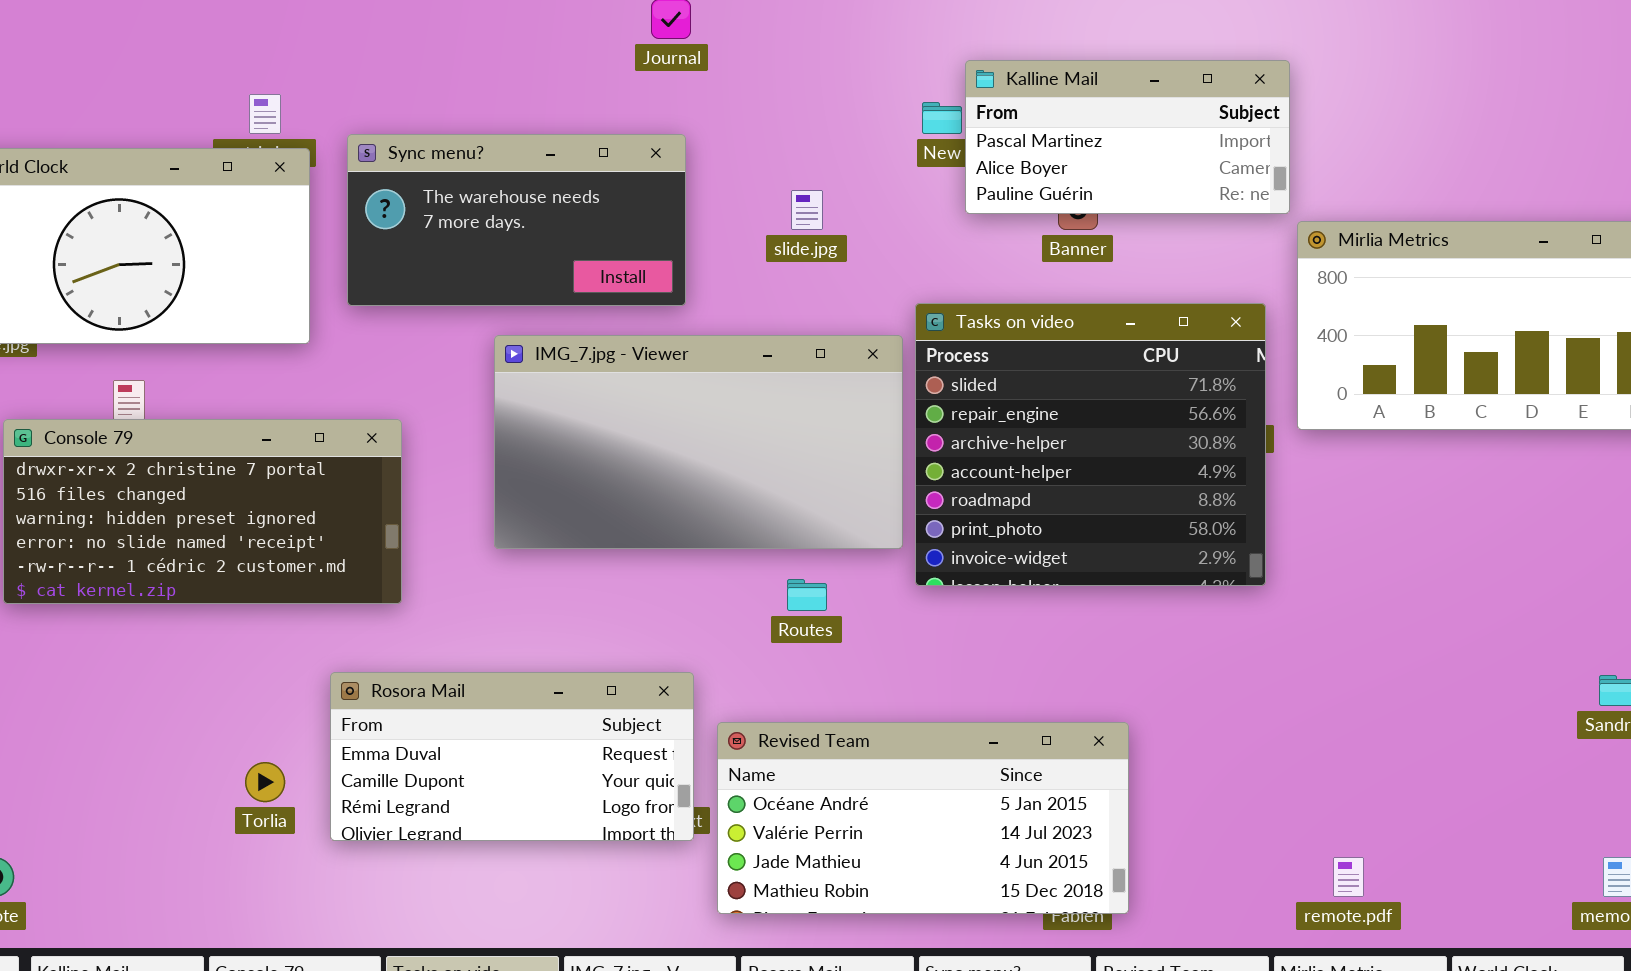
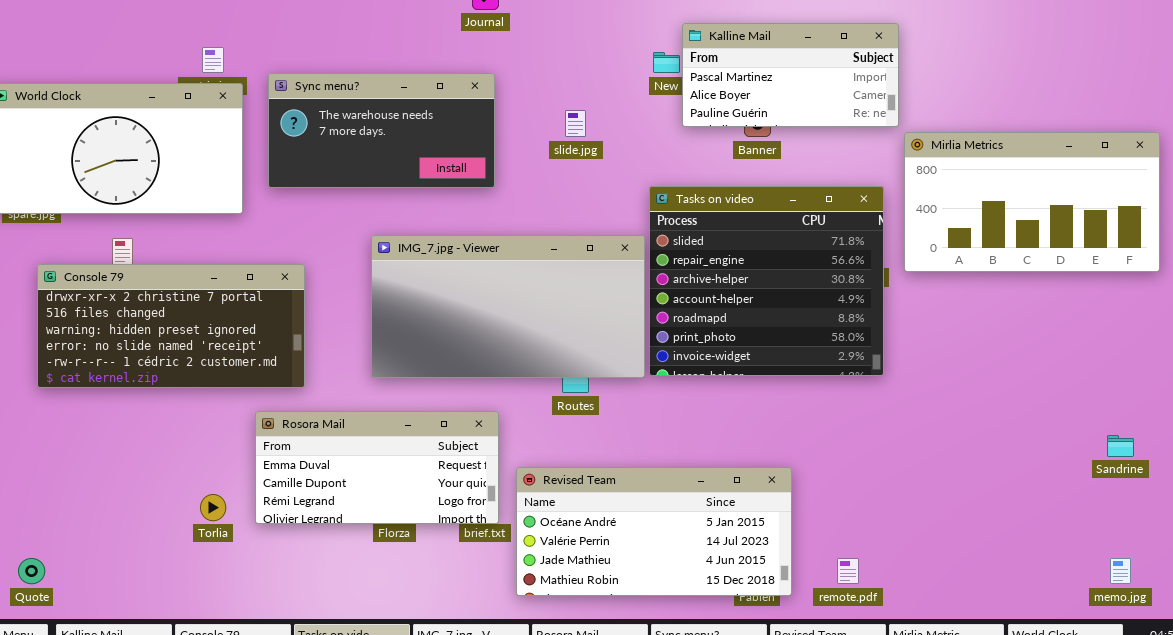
IMG_7.jpg - Viewer: [494,335,903,549] -> [371,235,645,378], moved
Rosora Mail: [330,672,694,841] -> [255,411,499,524], moved
remote.pdf: [1333,857,1364,897] -> [837,558,859,584], moved

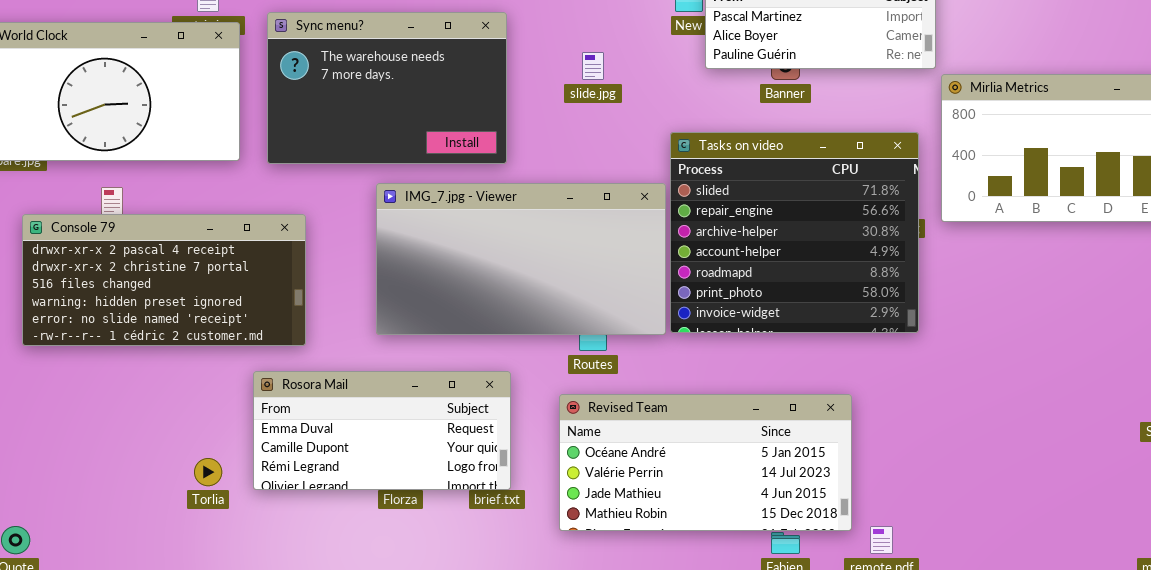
Sync menu?: [268,73,495,188] -> [267,12,507,164], resized
Console 79: [37,264,305,388] -> [22,214,306,346], scrolled up 1 row
Revised Team: [516,467,792,596] -> [559,394,852,531], moved

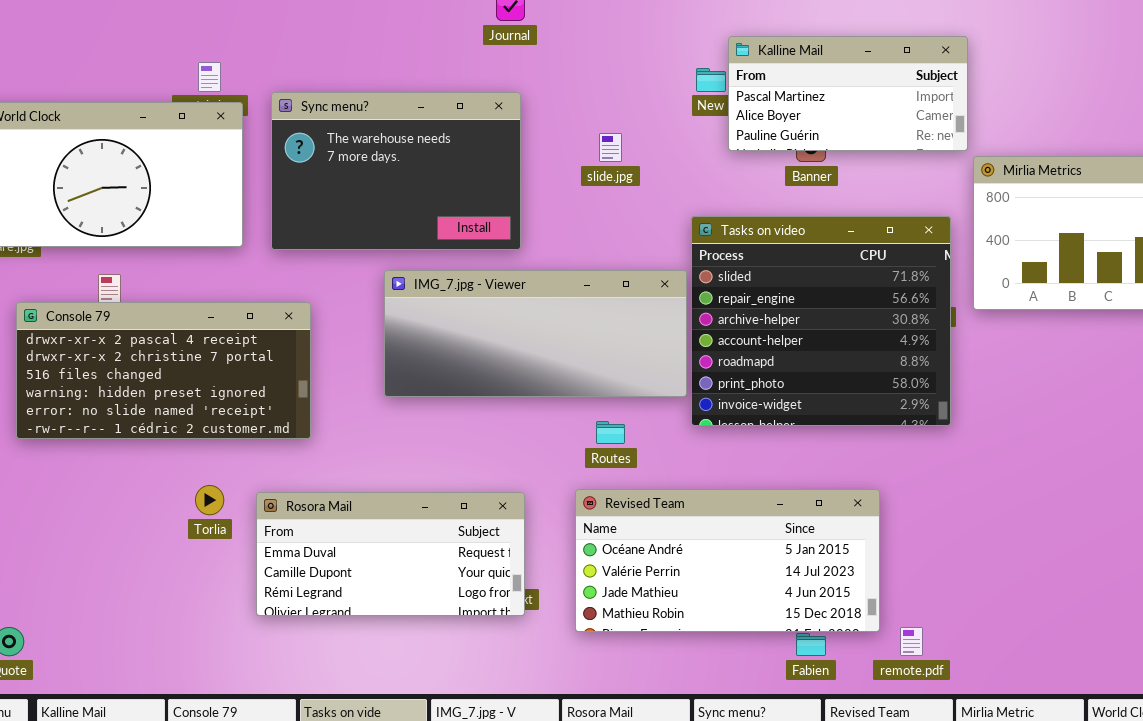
IMG_7.jpg - Viewer: [376,183,666,335] -> [384,270,687,397], resized
Rosora Mail: [253,371,511,490] -> [256,492,525,616], moved
Torlia: [194,458,222,486] -> [195,485,224,515], moved

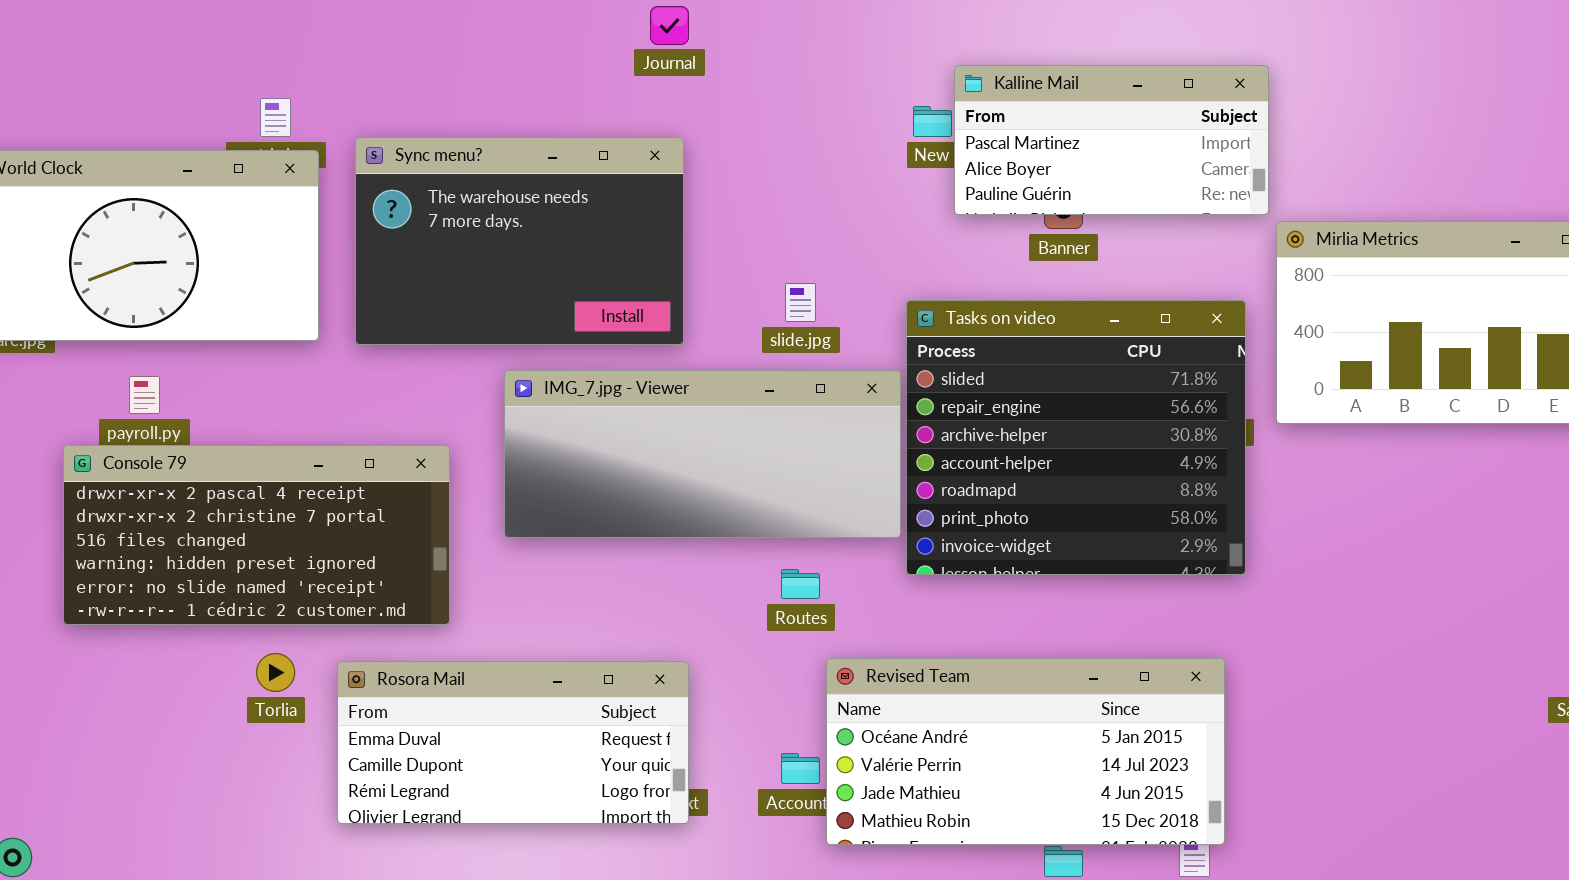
slide.jpg: [599,133,622,162] -> [785,283,816,322], moved
Console 79: [16,302,311,439] -> [63,445,450,625], moved
Revised Team: [575,489,880,632] -> [826,658,1225,845], moved

